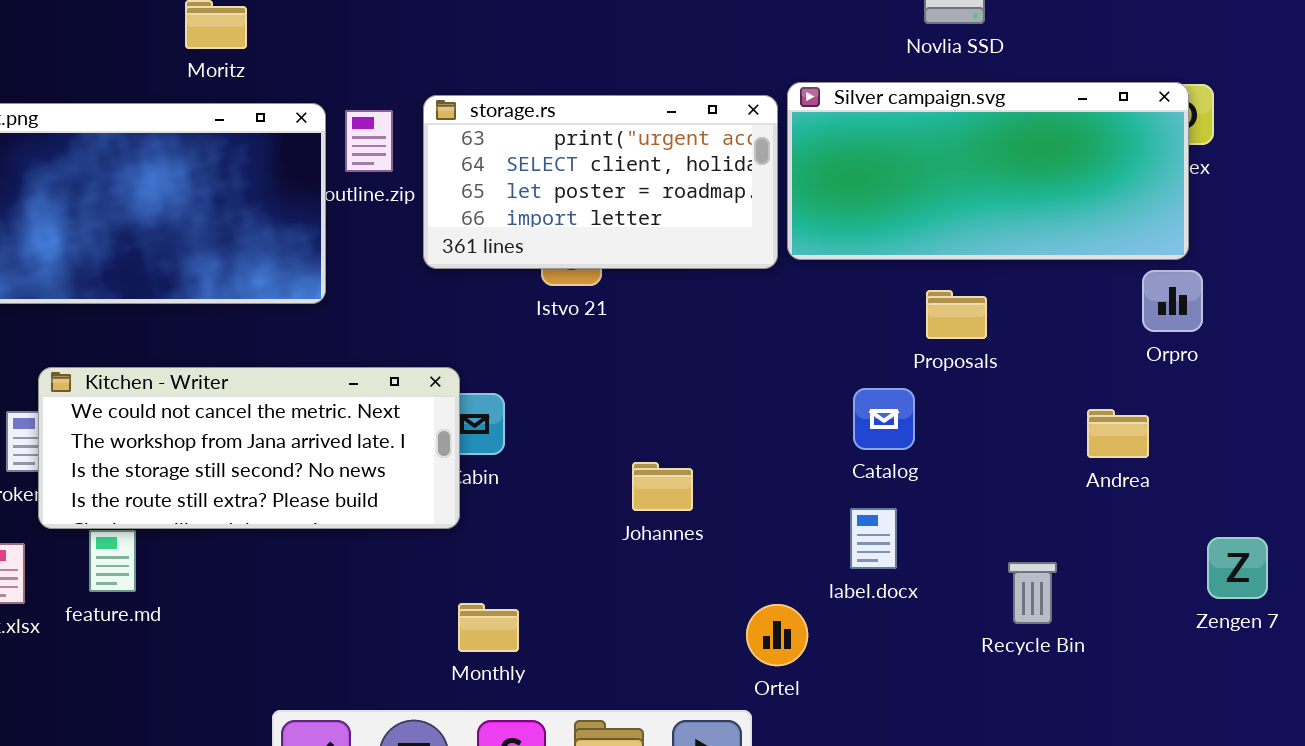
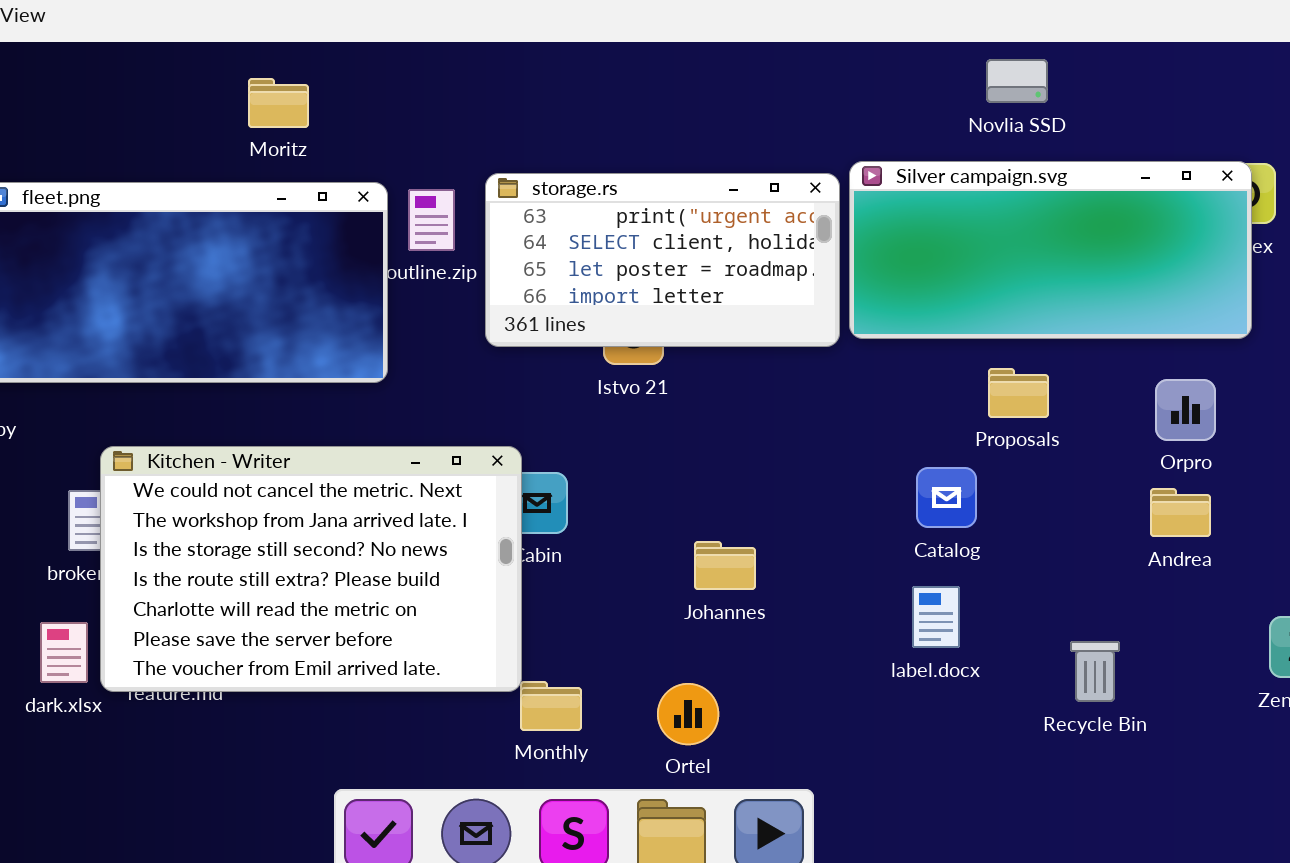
Orpro: [1142,270,1203,332] -> [1155,379,1216,441], moved
Kitchen - Writer: [38,367,460,529] -> [100,446,522,692], resized
Ortel: [746,604,808,666] -> [657,683,719,745], moved

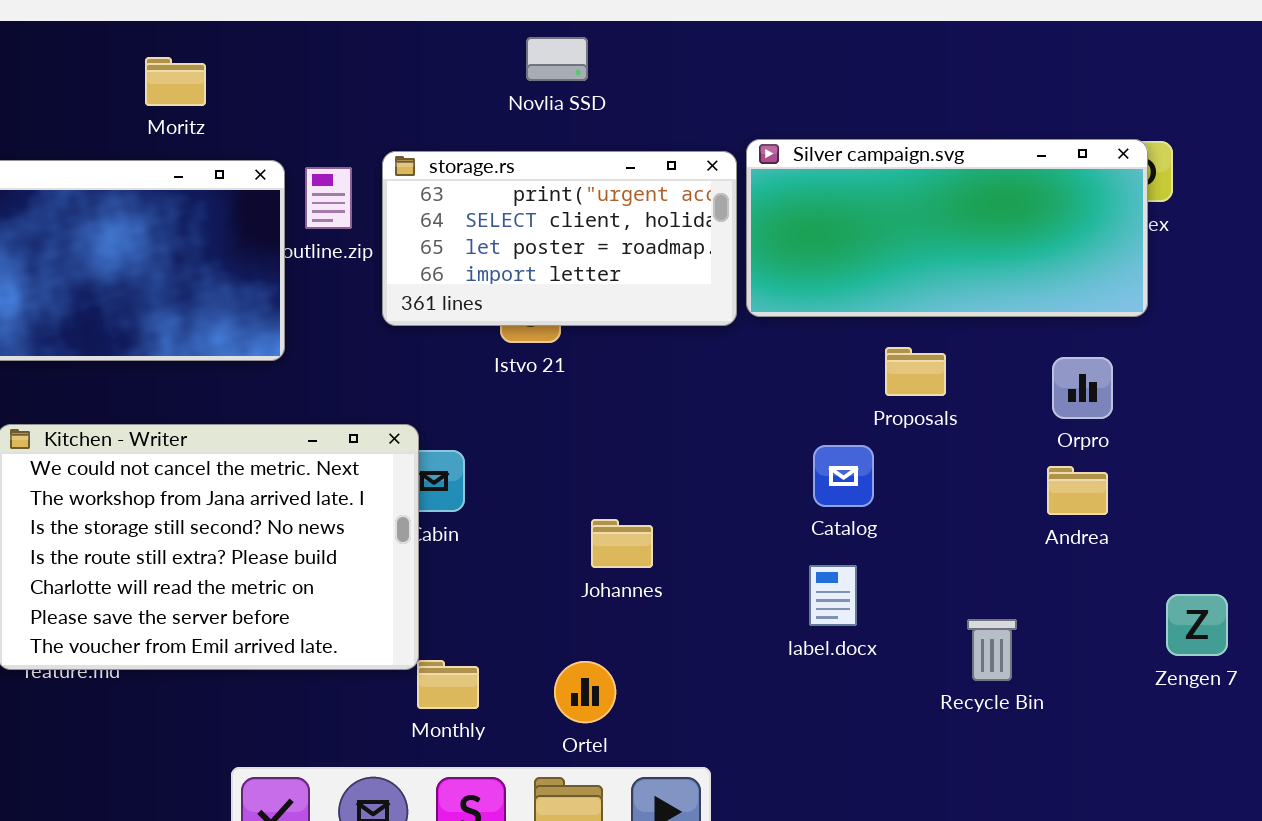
Novlia SSD: [986,59,1048,103] -> [526,37,588,81], moved

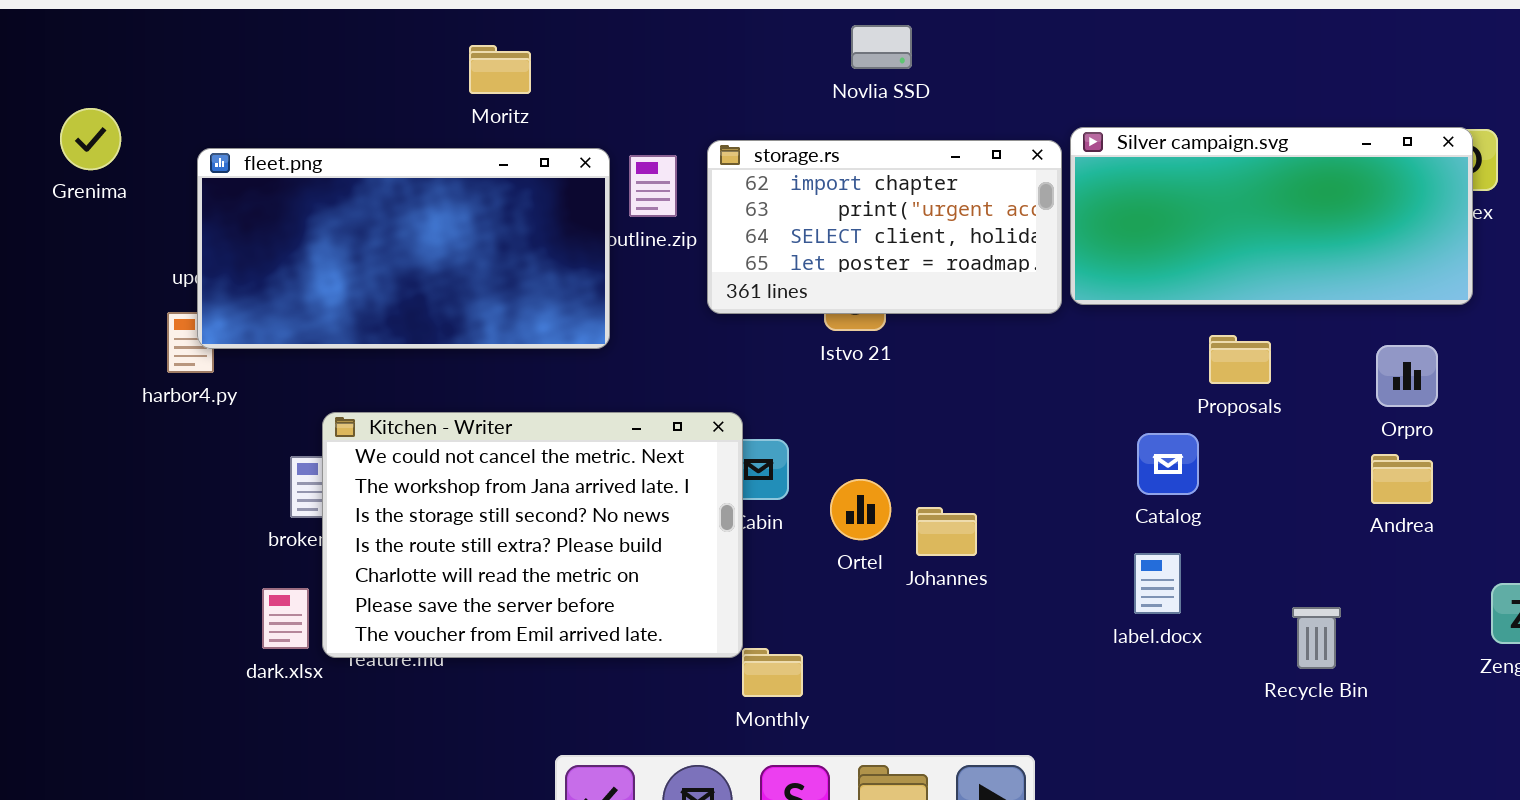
storage.rs: [382,151,737,326] -> [707,140,1062,314], scrolled up 1 row
Ortel: [554,661,616,723] -> [830,479,891,540], moved

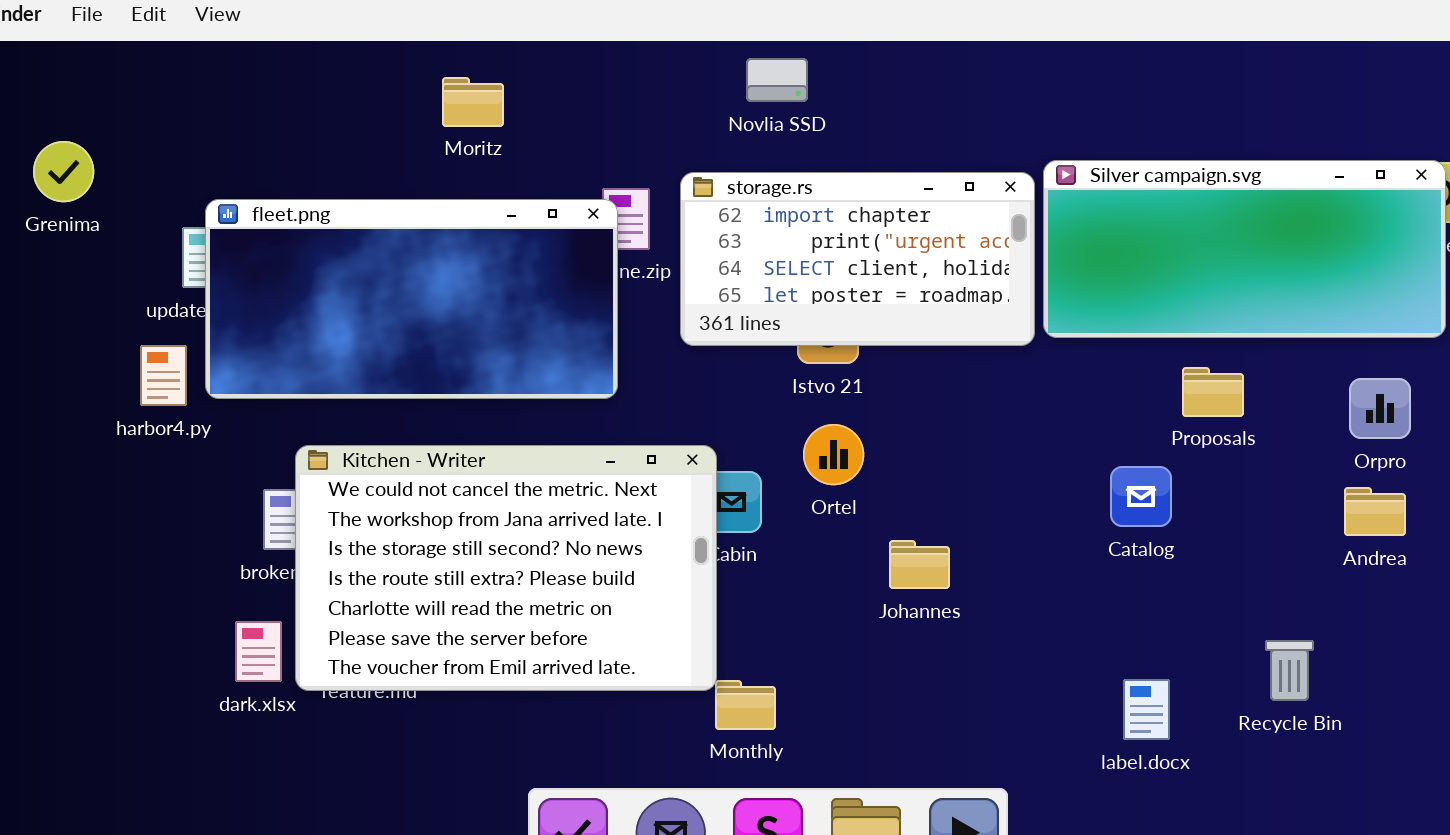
Novlia SSD: [851,25,912,69] -> [746,58,808,102], moved
fleet.png: [197,148,610,349] -> [205,199,618,399], moved
Ortel: [830,479,891,540] -> [803,424,864,485], moved
label.docx: [1134,553,1181,614] -> [1123,679,1170,740], moved

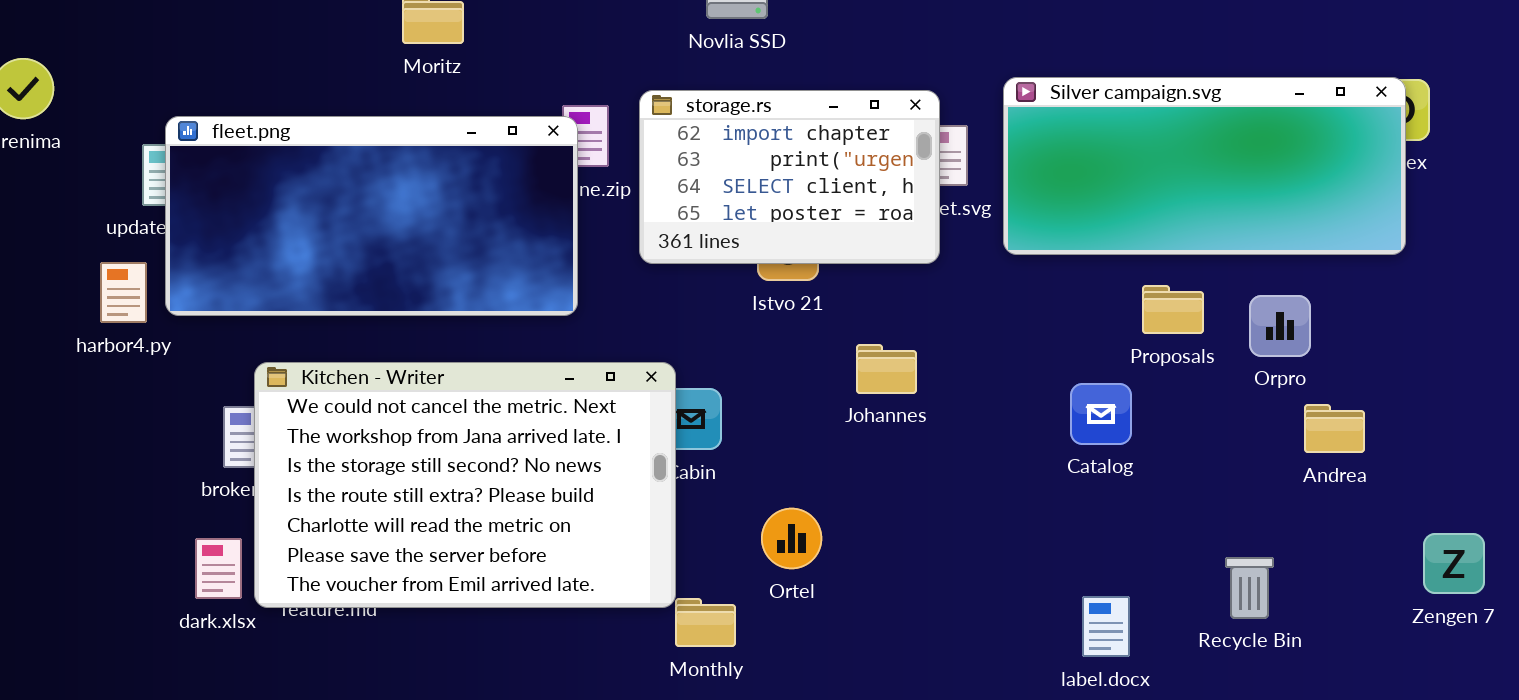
storage.rs: [680,172,1035,346] -> [639,90,940,264], resized
Orpro: [1349,378,1411,439] -> [1249,295,1311,357], moved
Ortel: [803,424,864,485] -> [761,508,822,569], moved
Johannes: [889,540,950,589] -> [856,344,917,394], moved

